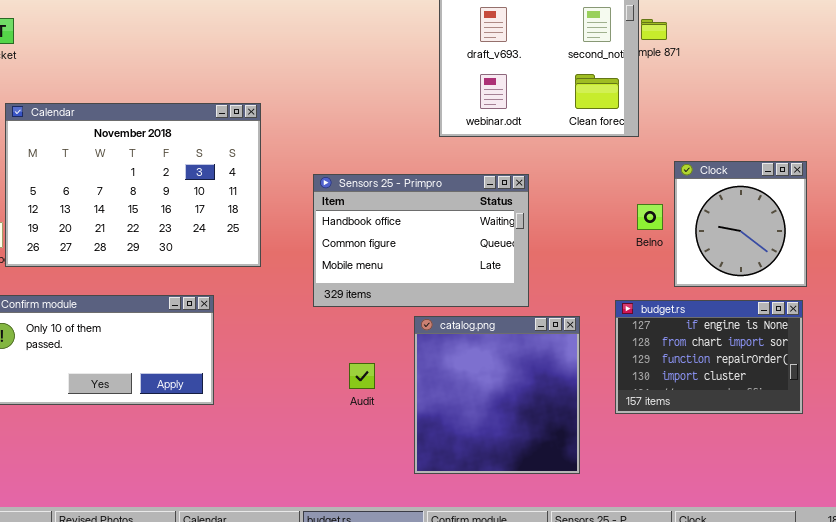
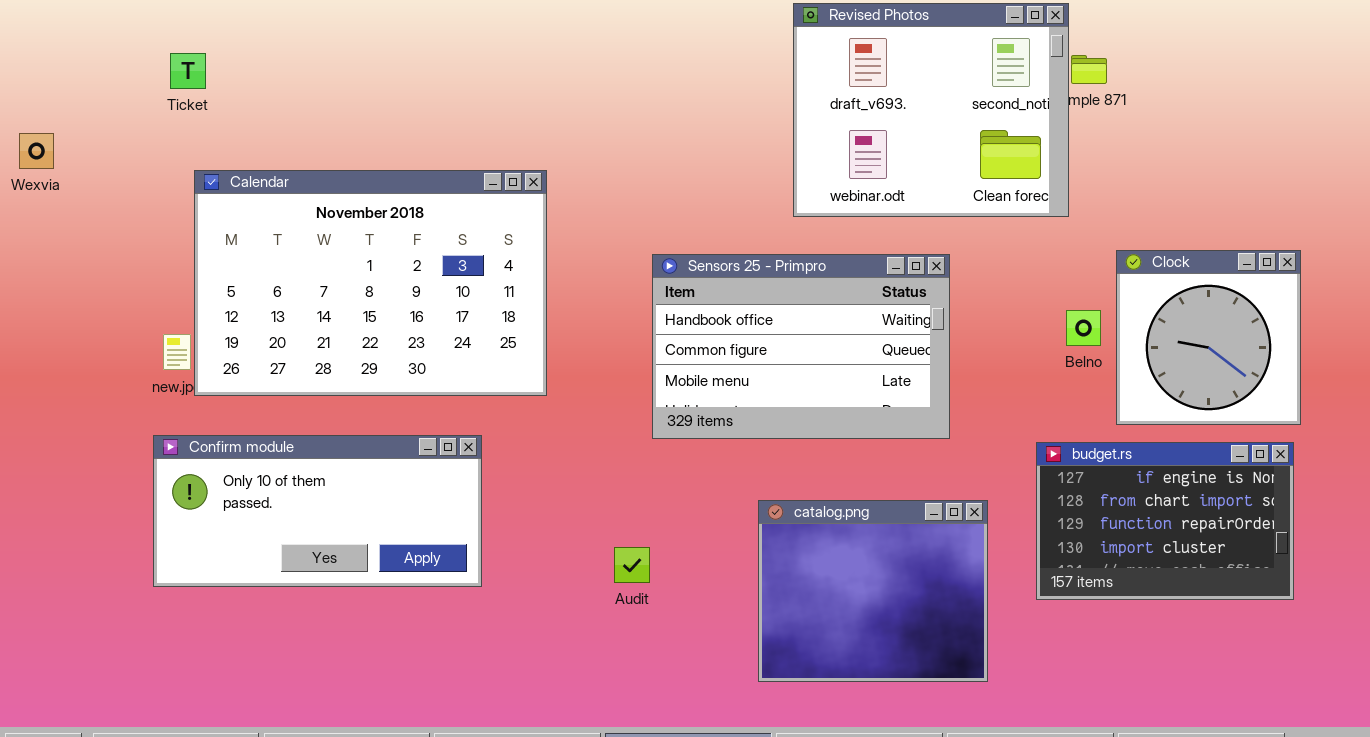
Sensors 25 - Primpro: [313,174,529,307] -> [652,254,950,439], moved
catalog.png: [414,316,580,474] -> [758,500,988,682], resized
Audit: [349,363,375,389] -> [614,547,650,583], moved

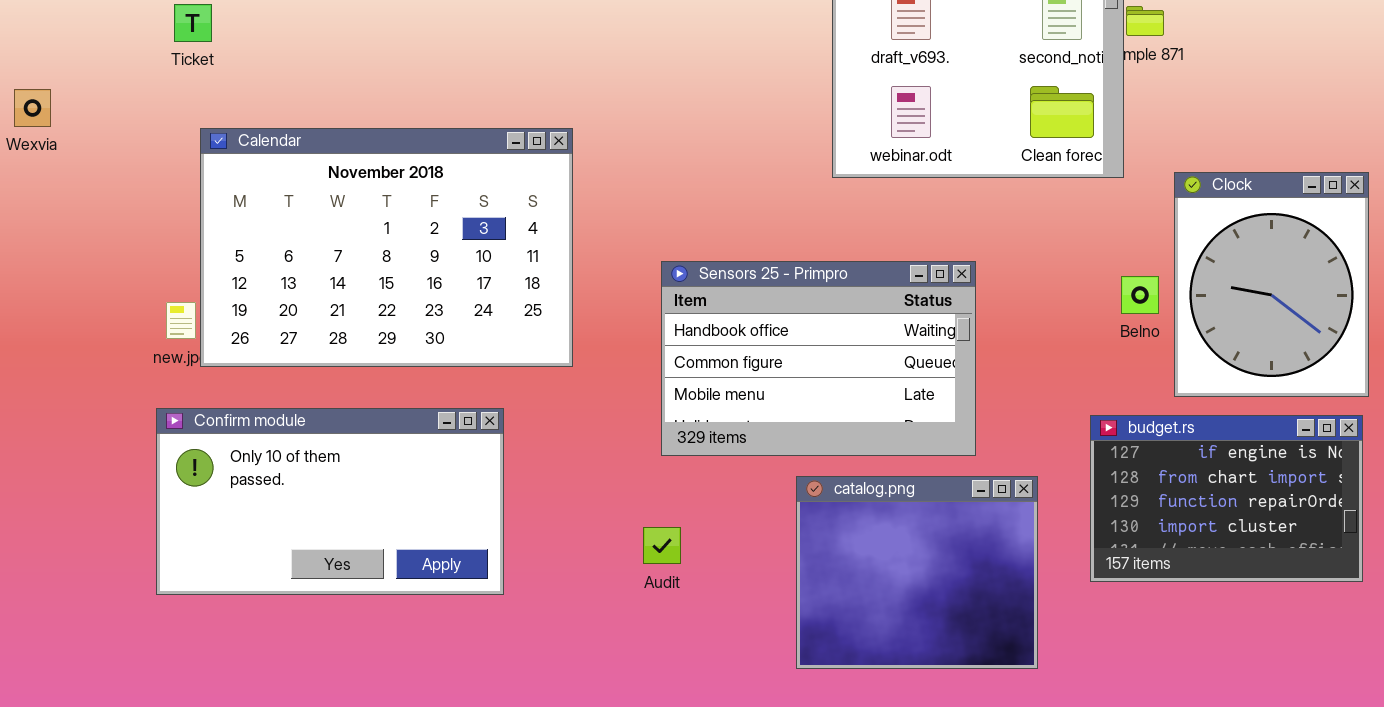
Clock: [1116,250,1301,425] -> [1174,172,1369,397], resized
Sensors 25 - Primpro: [652,254,950,439] -> [661,261,976,456], moved
Confirm module: [153,435,482,587] -> [156,408,504,595], resized

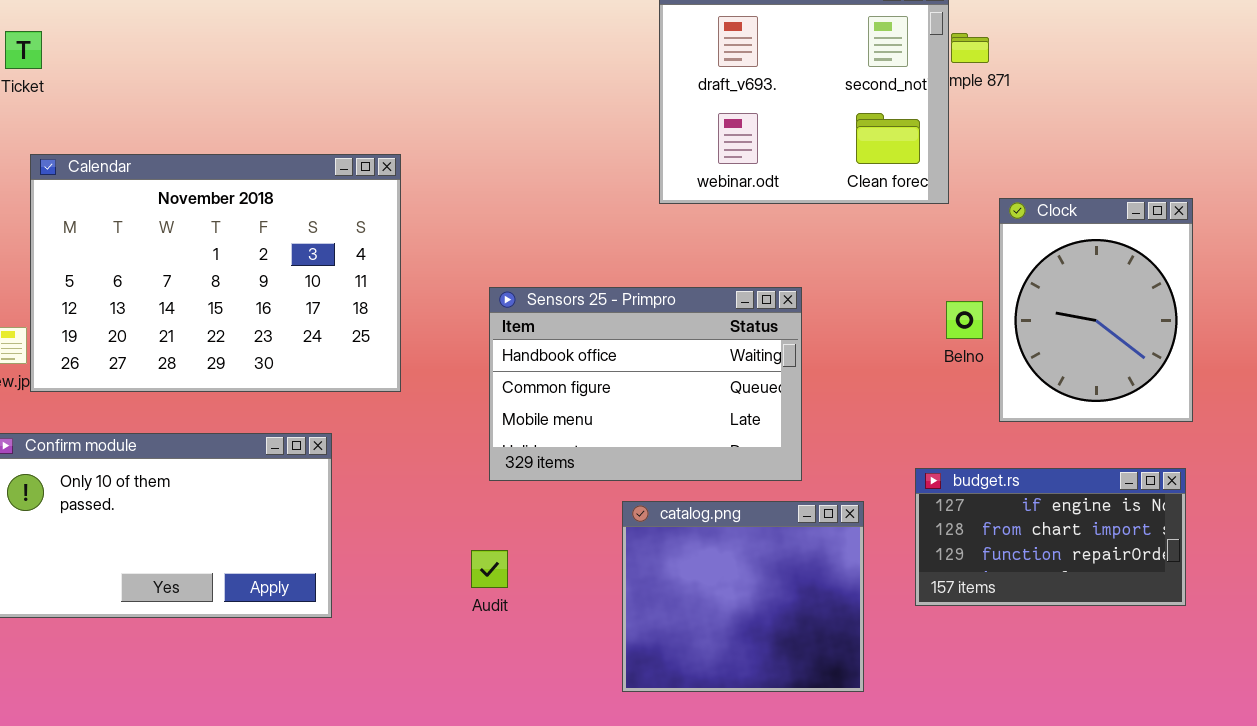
budget.rs: [1090,415,1363,582] -> [915,468,1186,606], resized

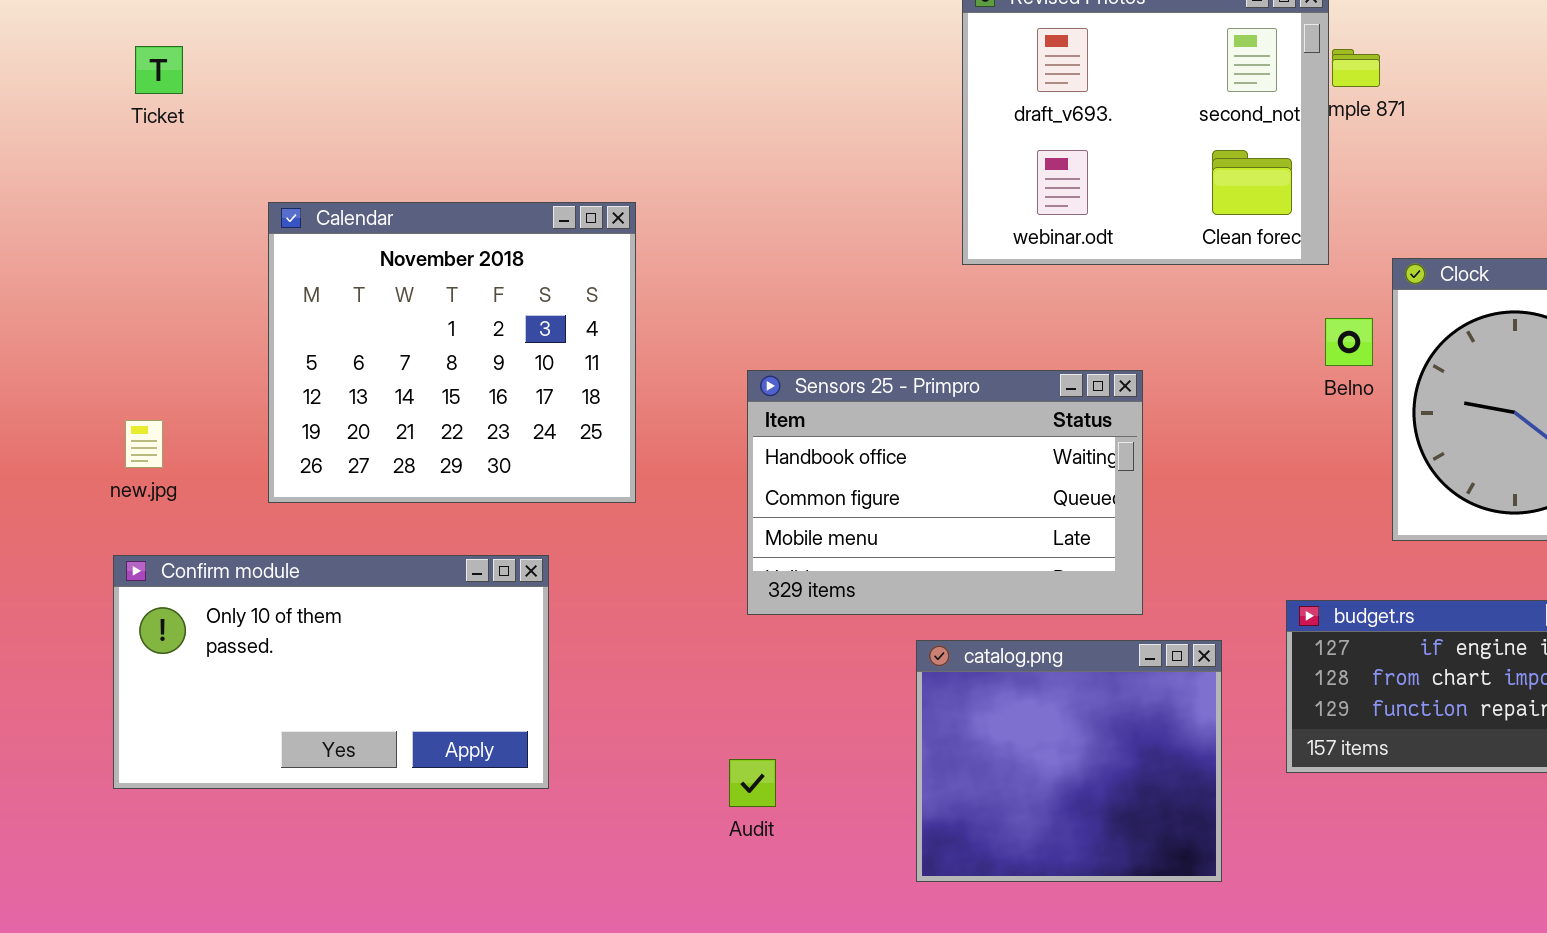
Calendar: [30,154,401,392] -> [268,202,636,503], resized
Belno: [946,301,983,339] -> [1325,318,1373,366], moved
Audit: [471,550,508,588] -> [729,759,776,807], moved

